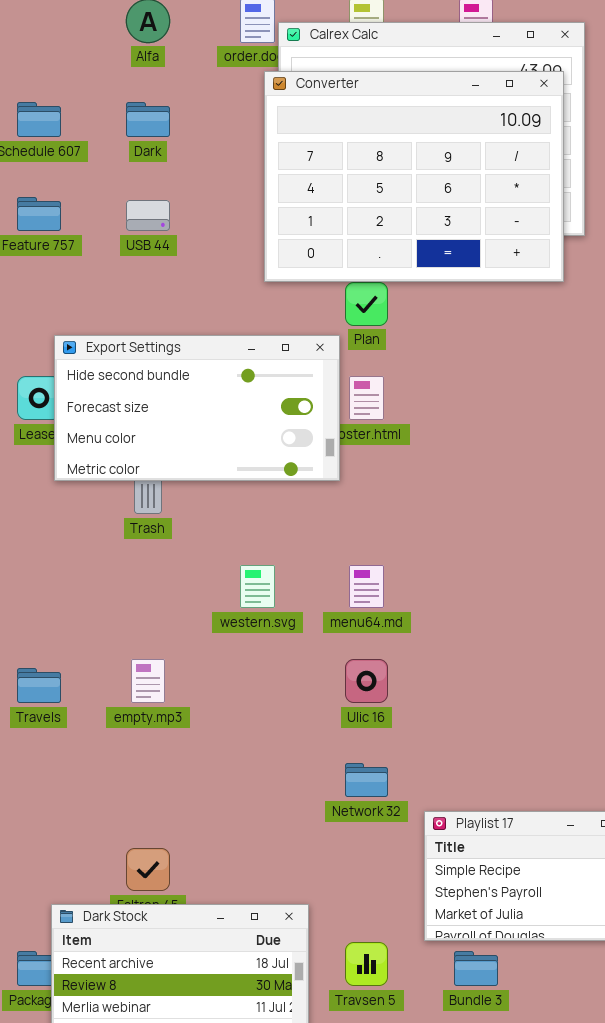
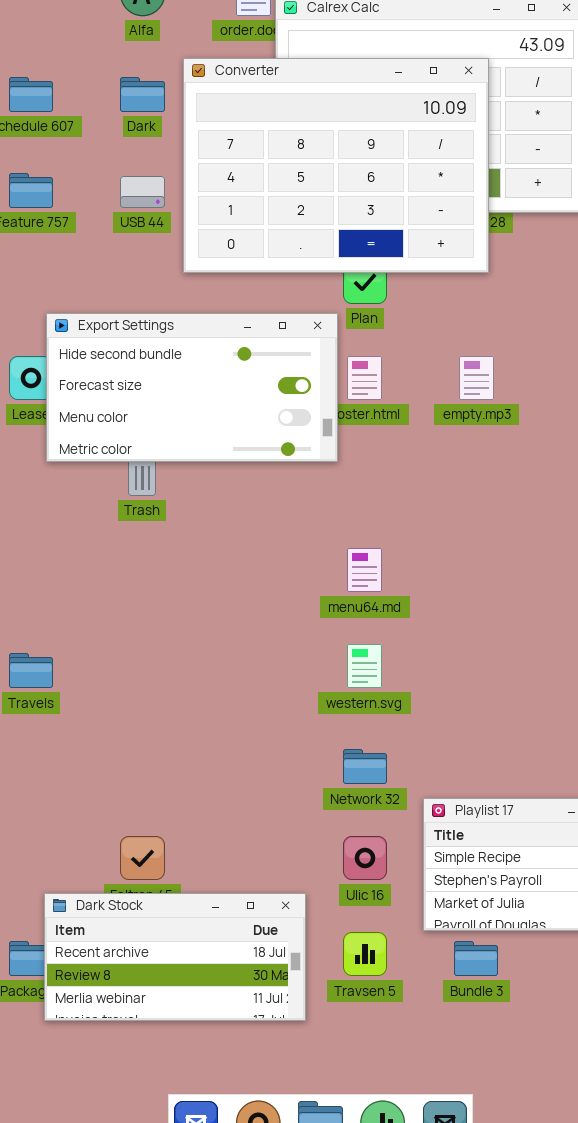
Converter: [264,71,564,282] -> [183,58,489,273], moved
western.svg: [240,565,275,608] -> [347,644,382,688], moved
empty.mp3: [131,659,165,703] -> [459,356,494,400], moved
Ulic 16: [345,659,388,703] -> [343,836,387,880], moved

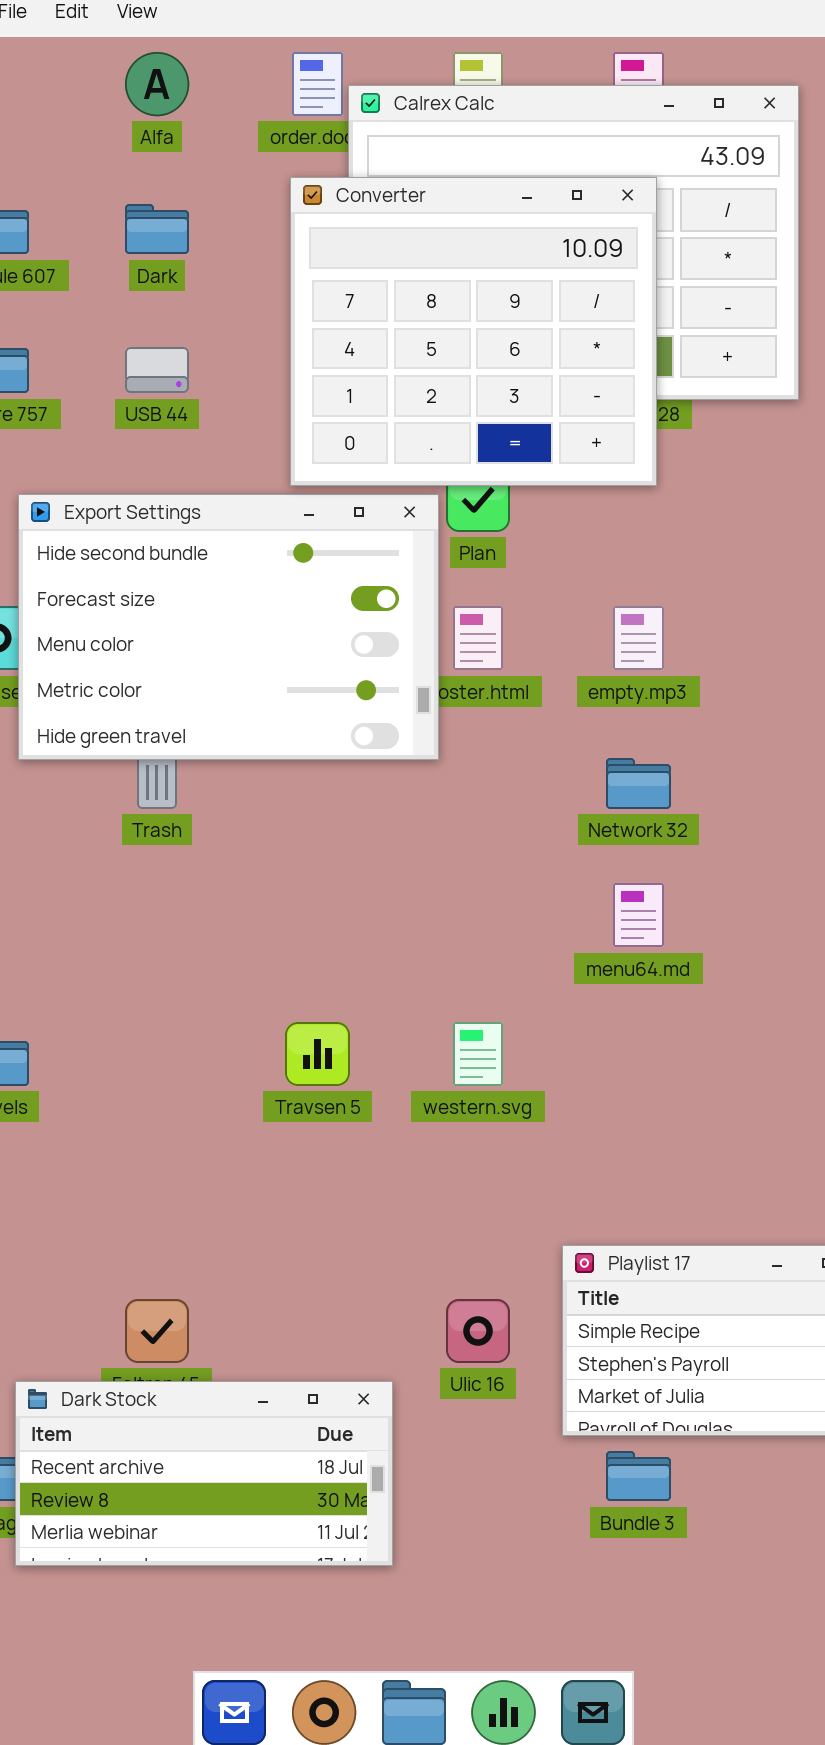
Converter: [183,58,489,273] -> [290,177,657,486], resized
Export Settings: [46,313,338,462] -> [18,494,439,760], resized
menu64.md: [347,548,382,592] -> [613,883,664,947], moved
Network 32: [343,749,387,784] -> [606,758,671,809], moved
Travsen 5: [343,932,387,976] -> [285,1022,350,1086], moved

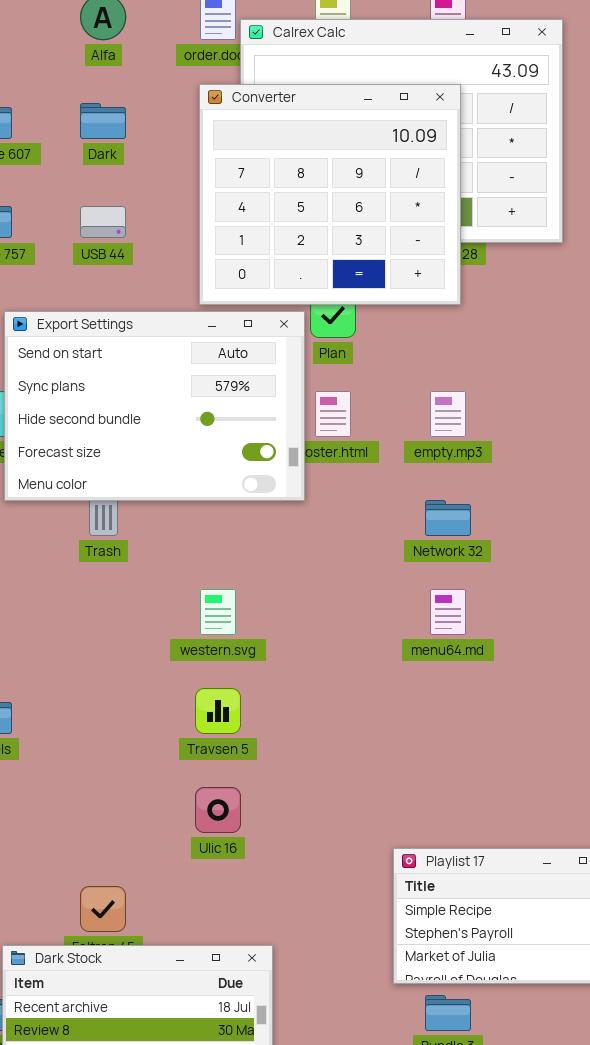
Export Settings: [18,494,439,760] -> [4,311,305,501], scrolled up 2 rows
western.svg: [453,1022,503,1086] -> [200,589,236,635], moved
Ulic 16: [446,1299,510,1363] -> [195,787,241,833], moved

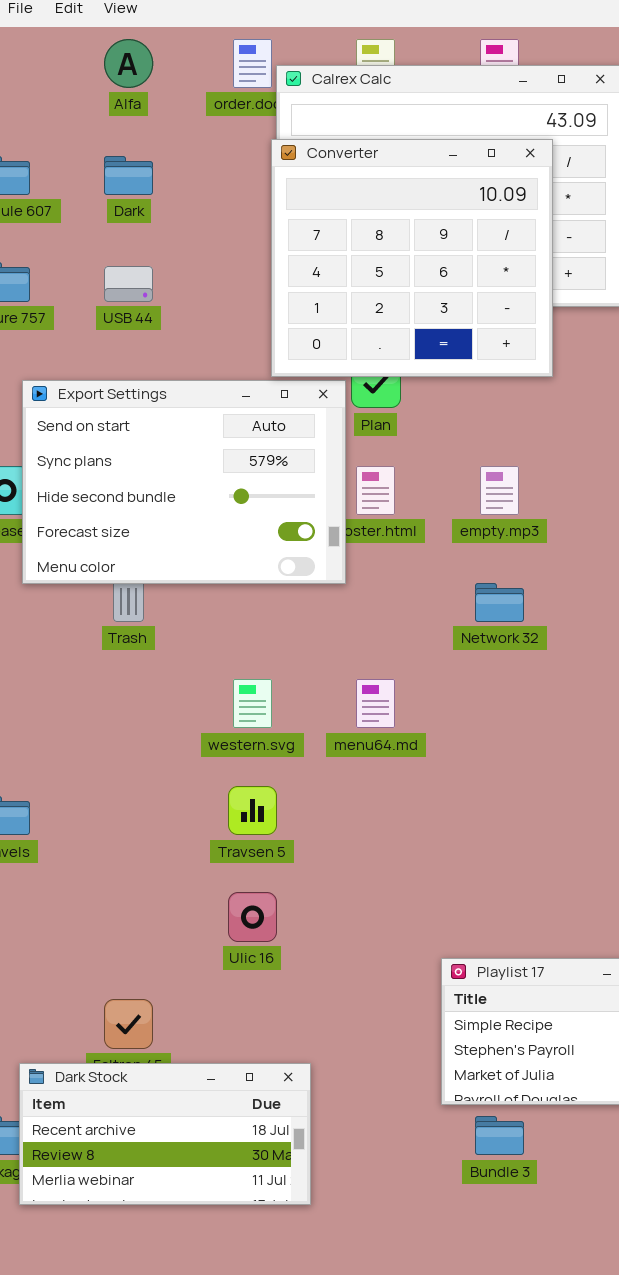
Converter: [199,84,461,305] -> [271,139,553,377], moved
menu64.md: [430,589,466,635] -> [356,679,395,728], moved

